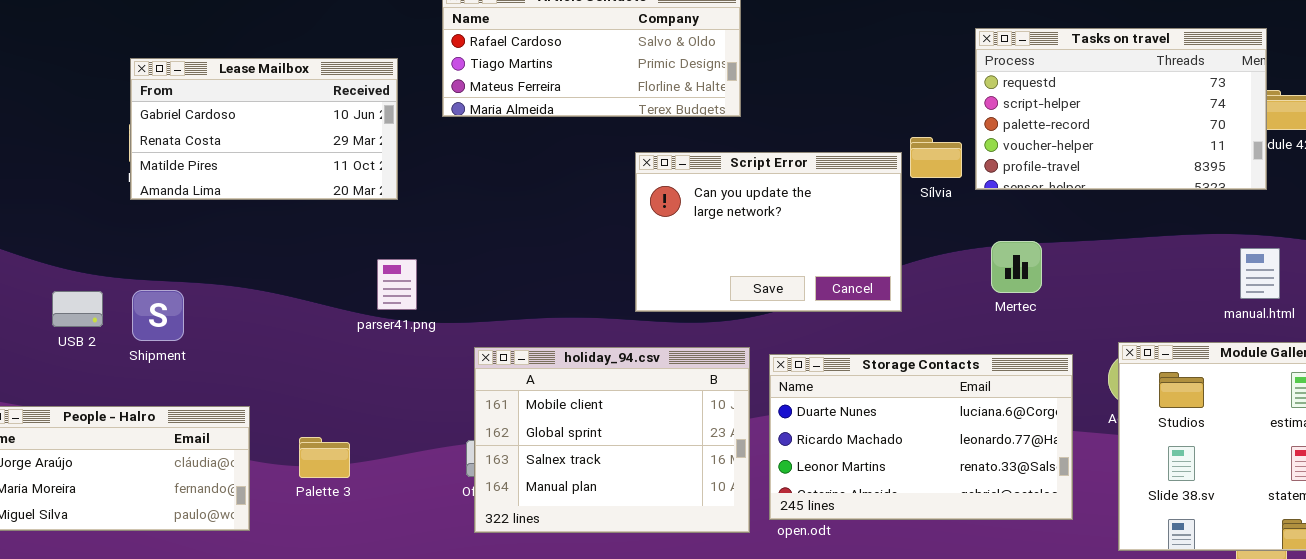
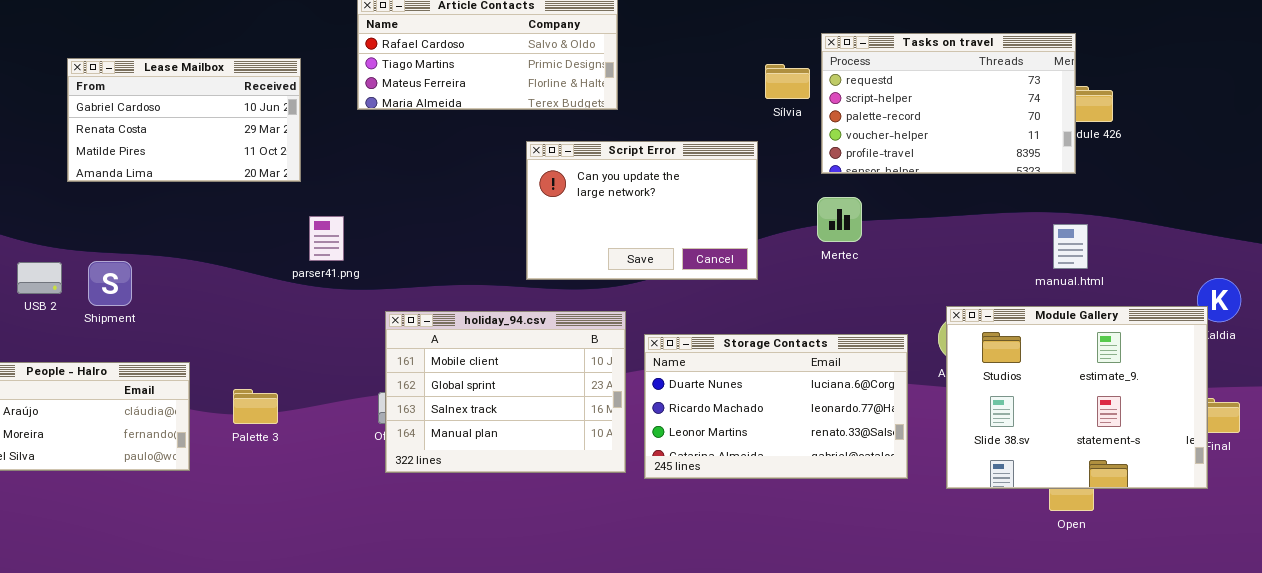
Lease Mailbox: [130,58,398,200] -> [67,58,301,182], moved
Sílvia: [910,137,962,178] -> [765,64,810,99], moved
Mertec: [991,241,1042,293] -> [817,197,862,242], moved
parser41.png: [377,259,417,310] -> [309,216,344,261], moved
Storage Contacts: [769,354,1073,520] -> [644,334,908,479], moved

